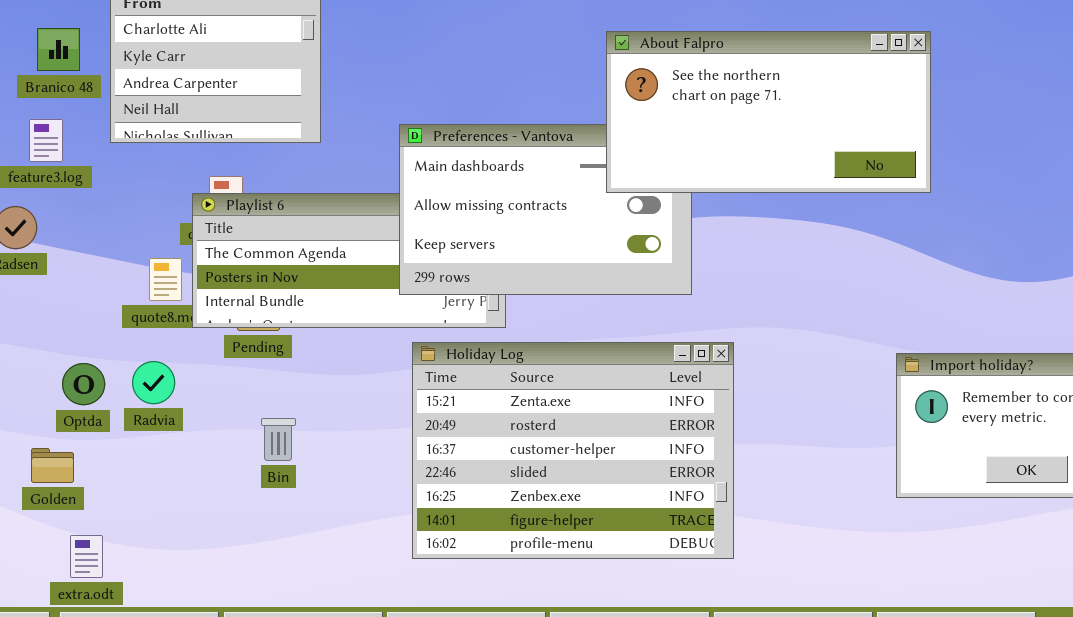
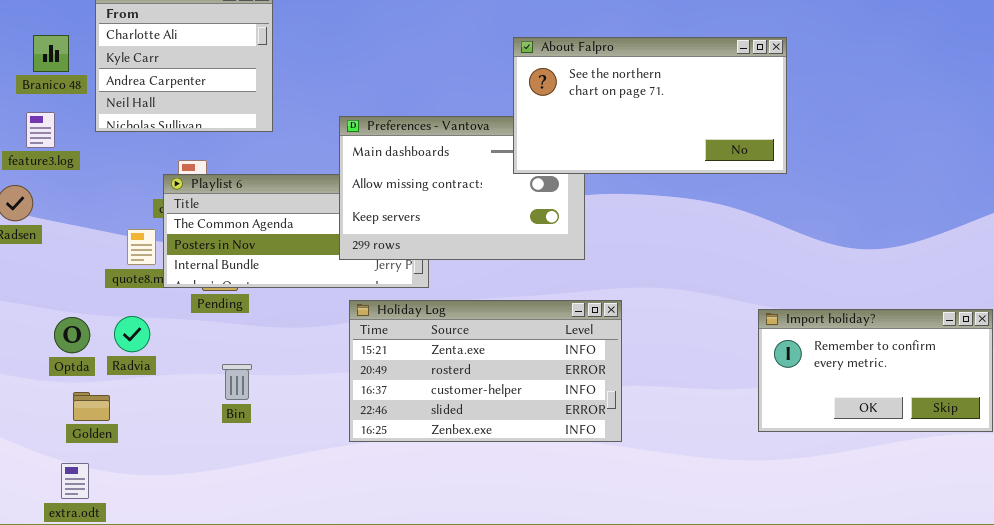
Holiday Log: [412,342,734,559] -> [349,300,622,442], resized
Golden: [31,448,74,483] -> [73,392,110,421], moved

